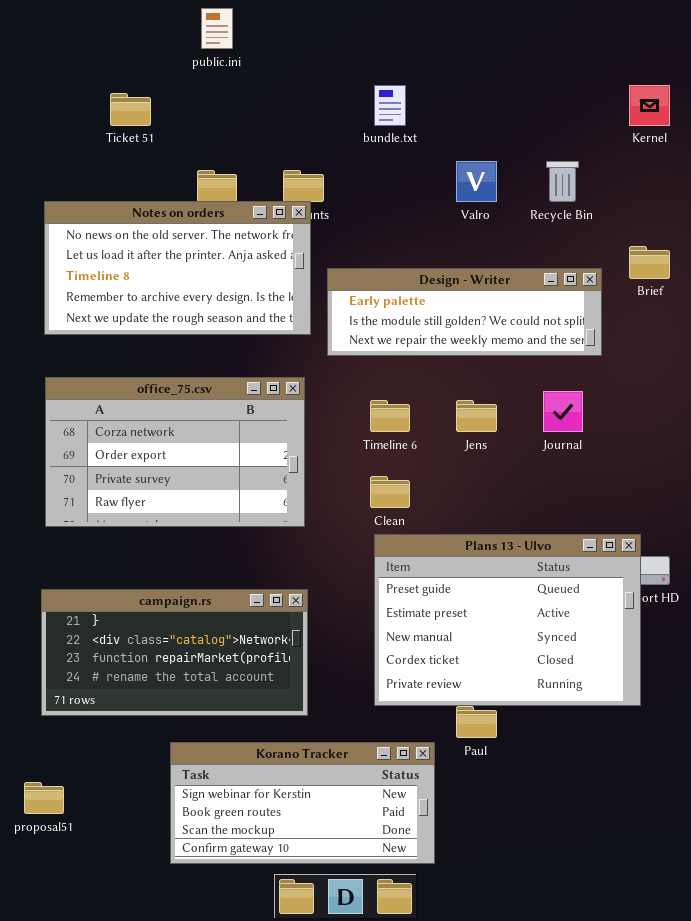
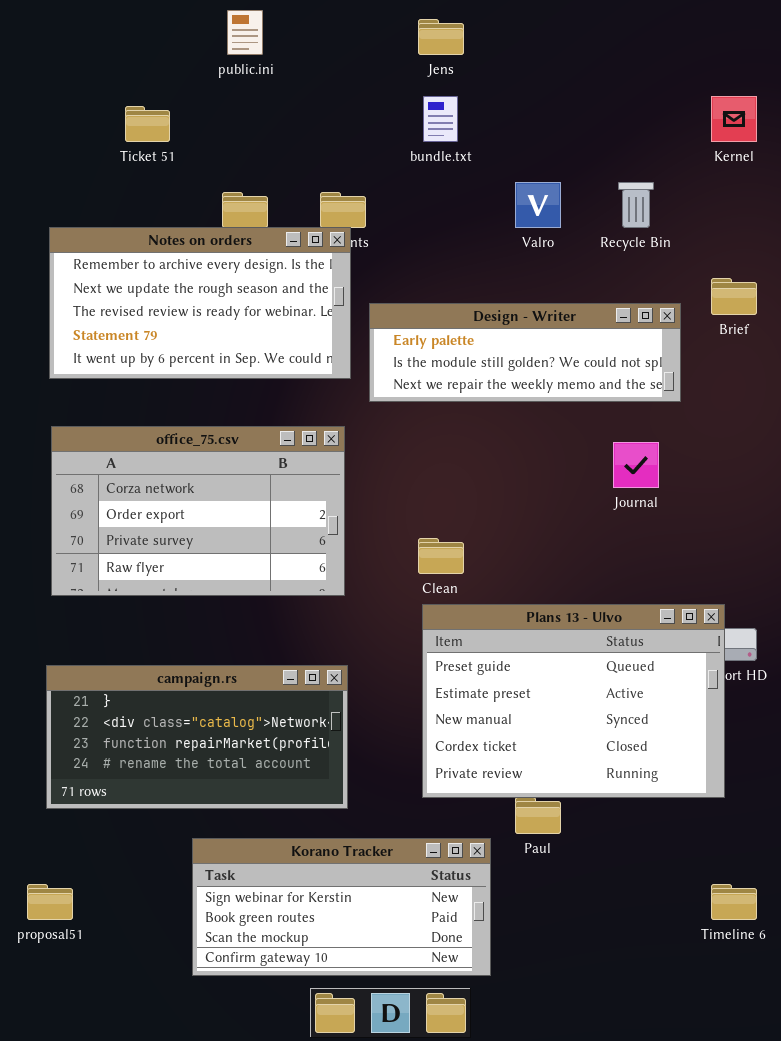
Notes on orders: [44,201,311,335] -> [49,227,351,379], scrolled down 3 rows
Timeline 6: [370,400,410,432] -> [711,884,757,920], moved
Jens: [456,400,497,432] -> [418,19,464,55], moved

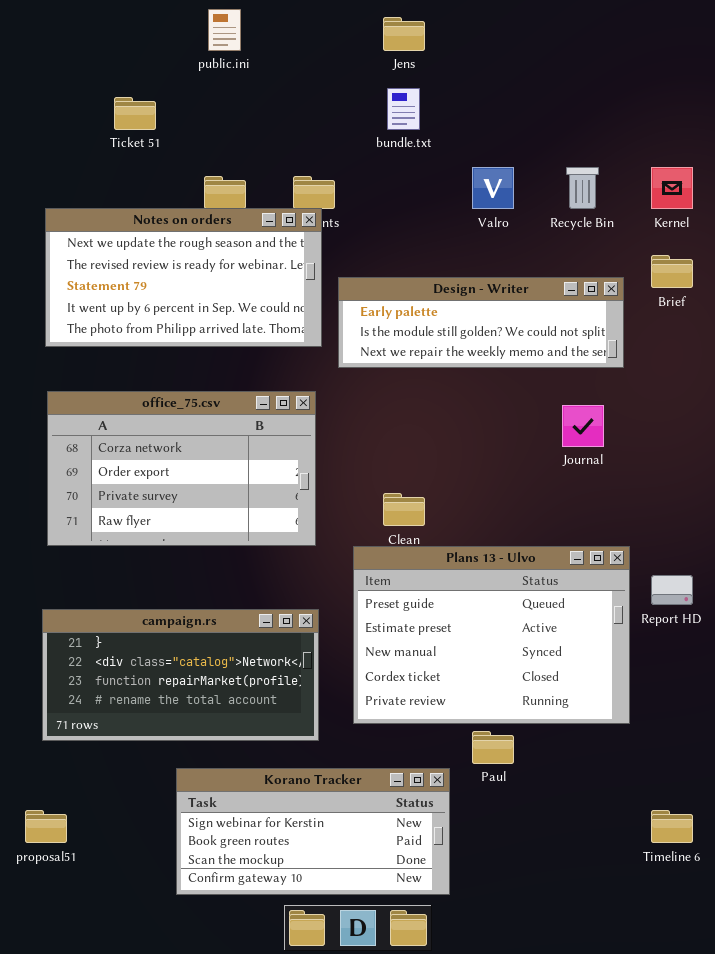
Kernel: [711,96,757,142] -> [651,167,693,209], moved
Notes on orders: [49,227,351,379] -> [45,208,322,347], scrolled down 1 row
Plans 13 - Ulvo: [422,604,725,798] -> [353,546,630,724], moved

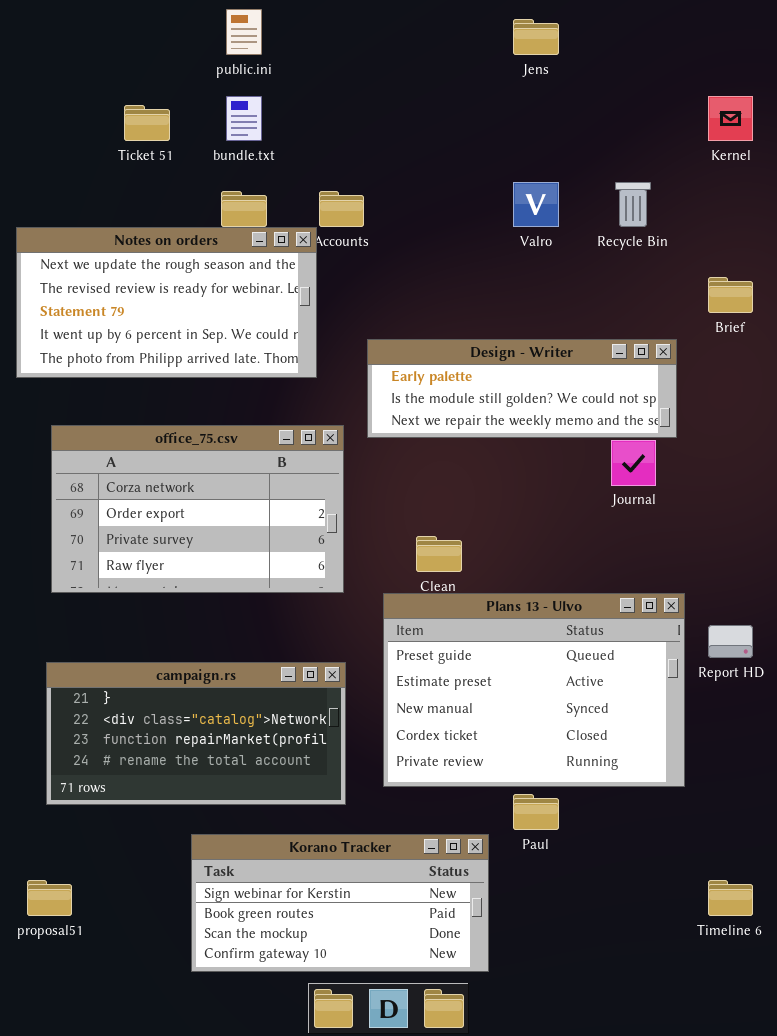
Jens: [383,17,425,51] -> [513,19,559,55], moved
bundle.txt: [387,88,420,130] -> [226,96,262,141], moved
Kernel: [651,167,693,209] -> [708,96,753,141], moved
Notes on orders: [45,208,322,347] -> [16,227,317,378], moved
Design - Writer: [338,277,624,368] -> [367,339,677,438], moved

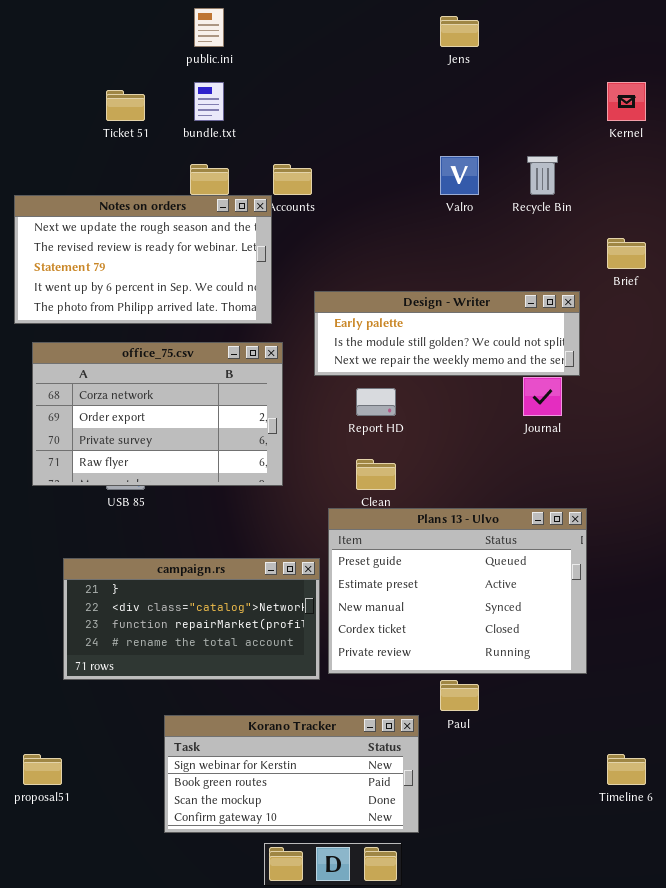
office_75.csv: [51,425,344,593] -> [32,342,283,486], moved
Report HD: [708,625,753,658] -> [356,388,396,416], moved
campaign.rs: [46,662,346,805] -> [63,558,320,680], moved

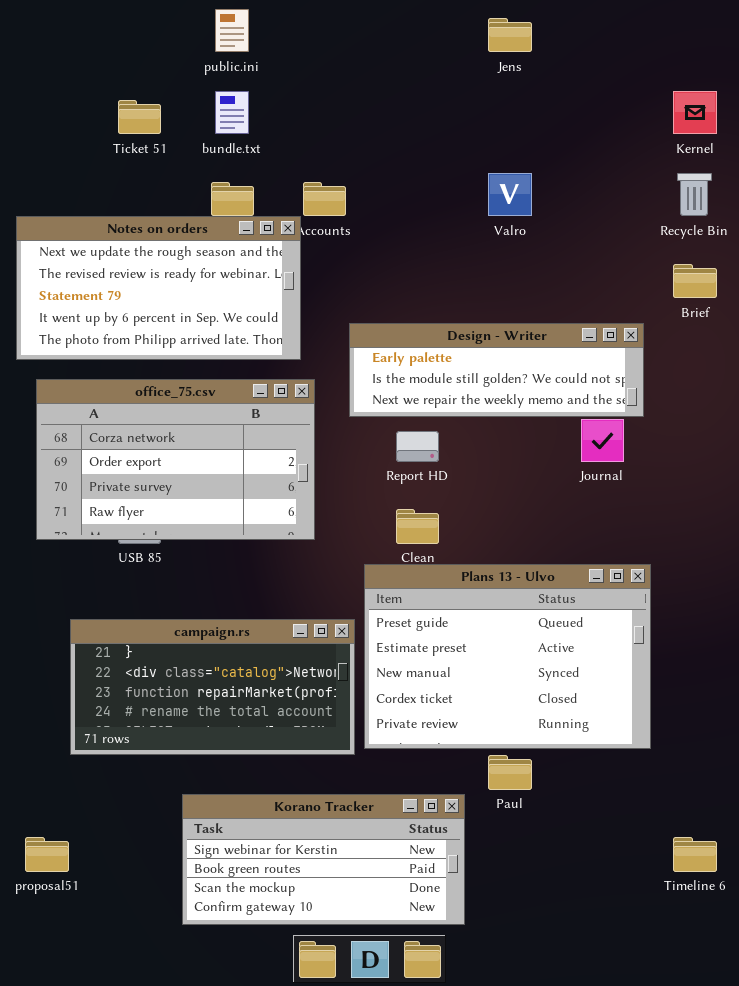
Recycle Bin: [527,156,558,195] -> [677,173,712,216], moved

